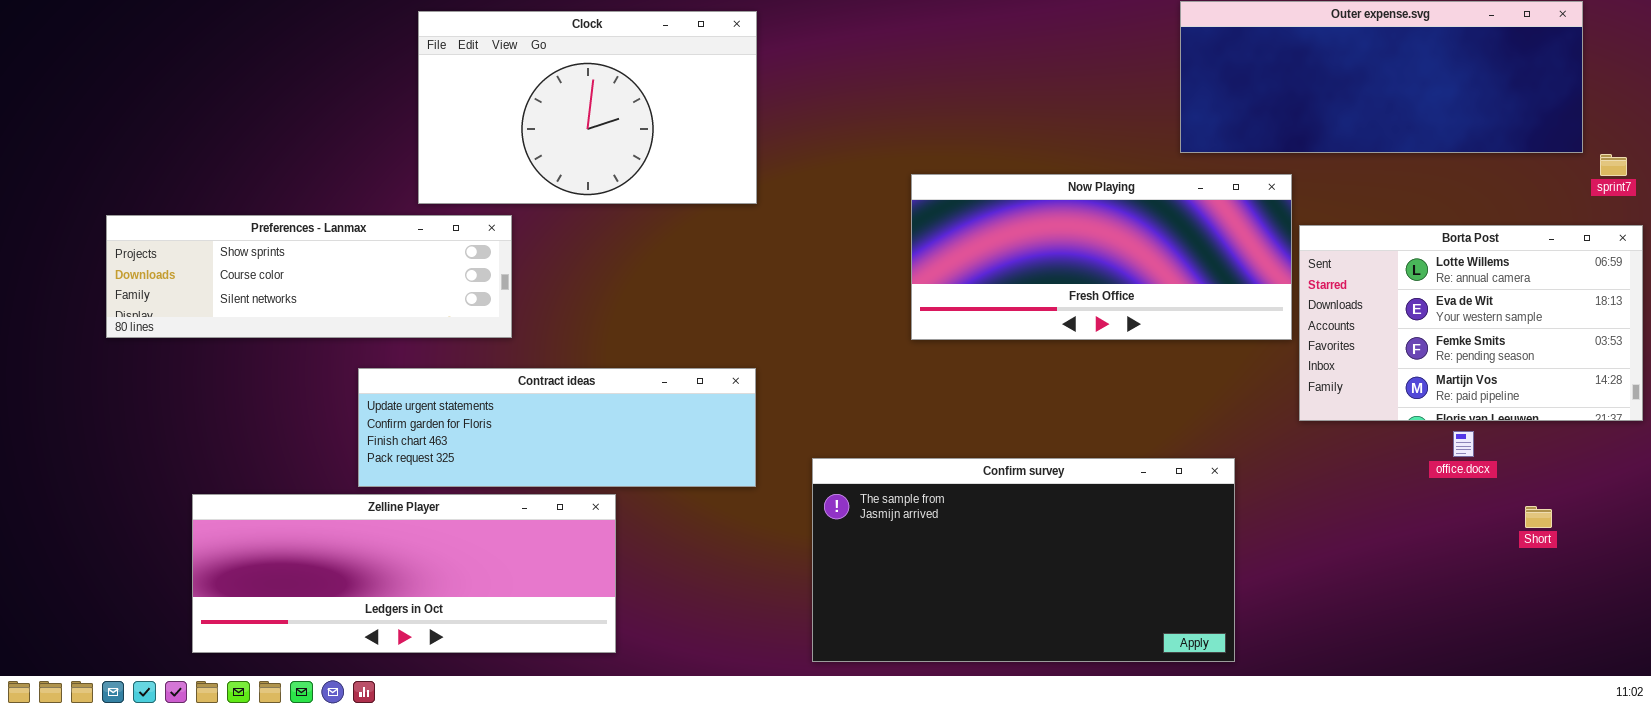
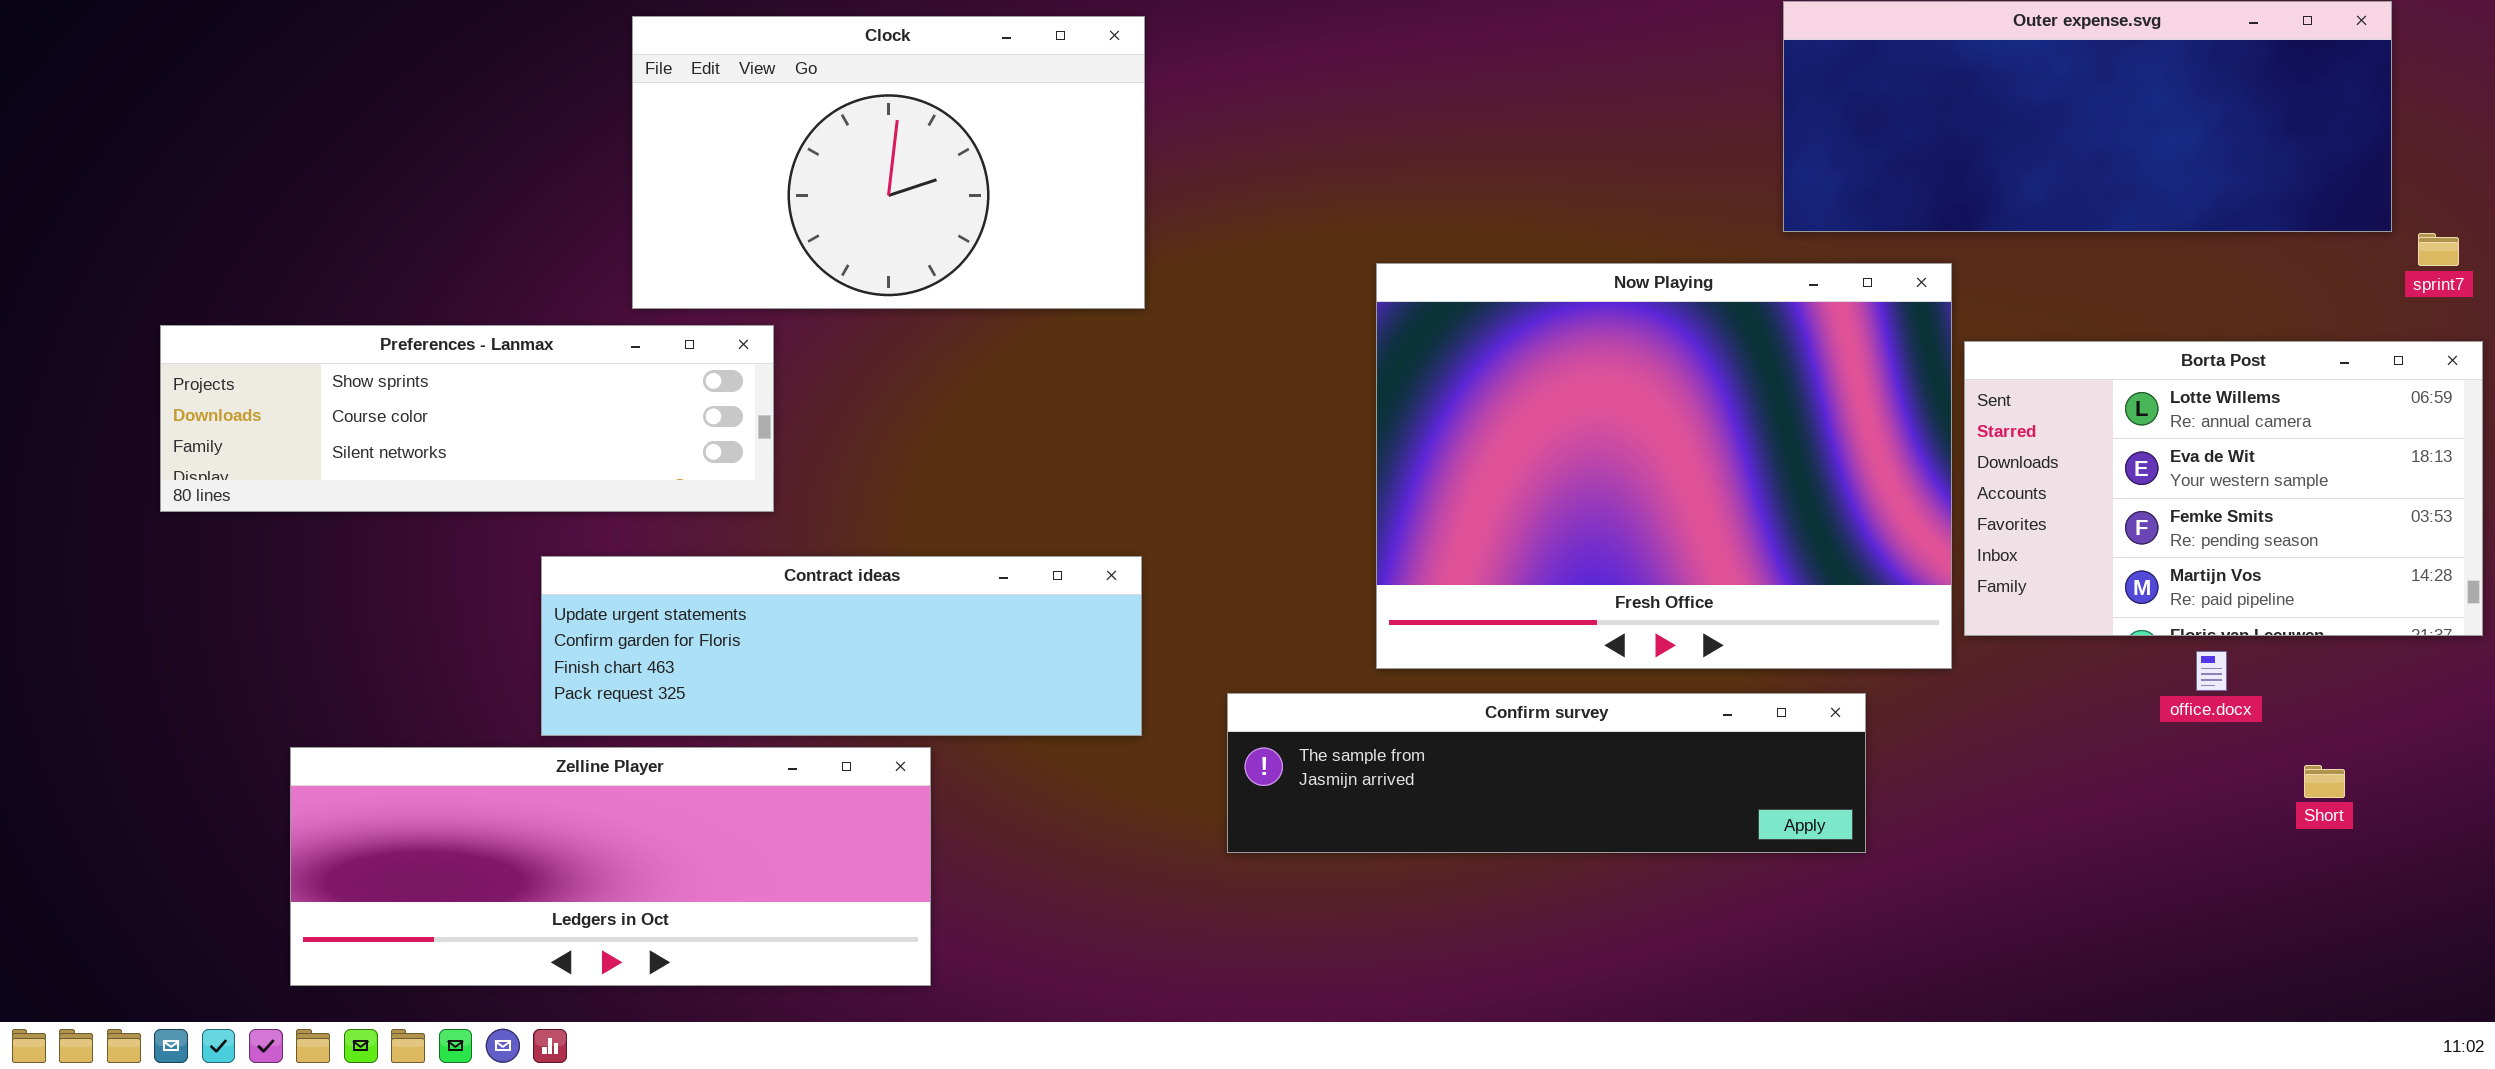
Now Playing: [911,174,1292,340] -> [1376,263,1952,669], resized
Confirm survey: [812,458,1235,662] -> [1227,693,1866,853], resized

